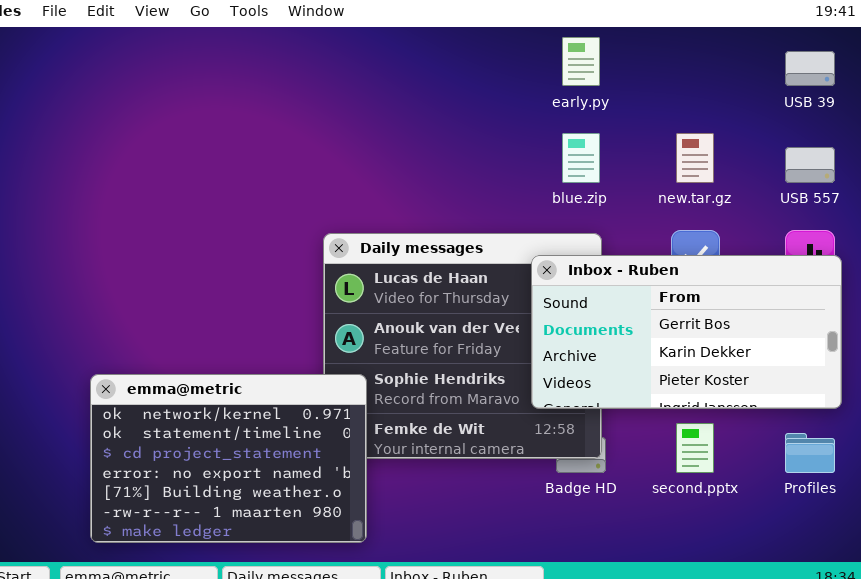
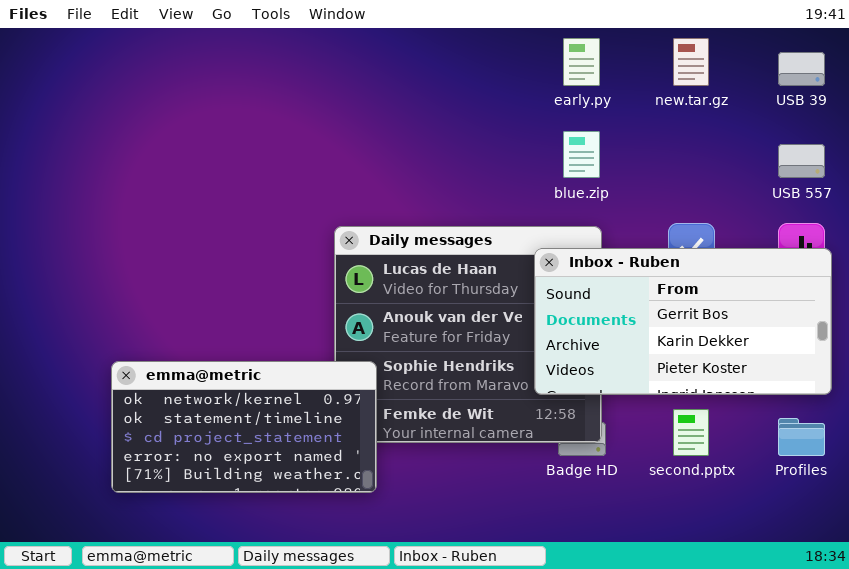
new.tar.gz: [676,133,714,183] -> [673,38,709,86], moved
emma@metric: [90,374,367,543] -> [111,361,377,493], resized

